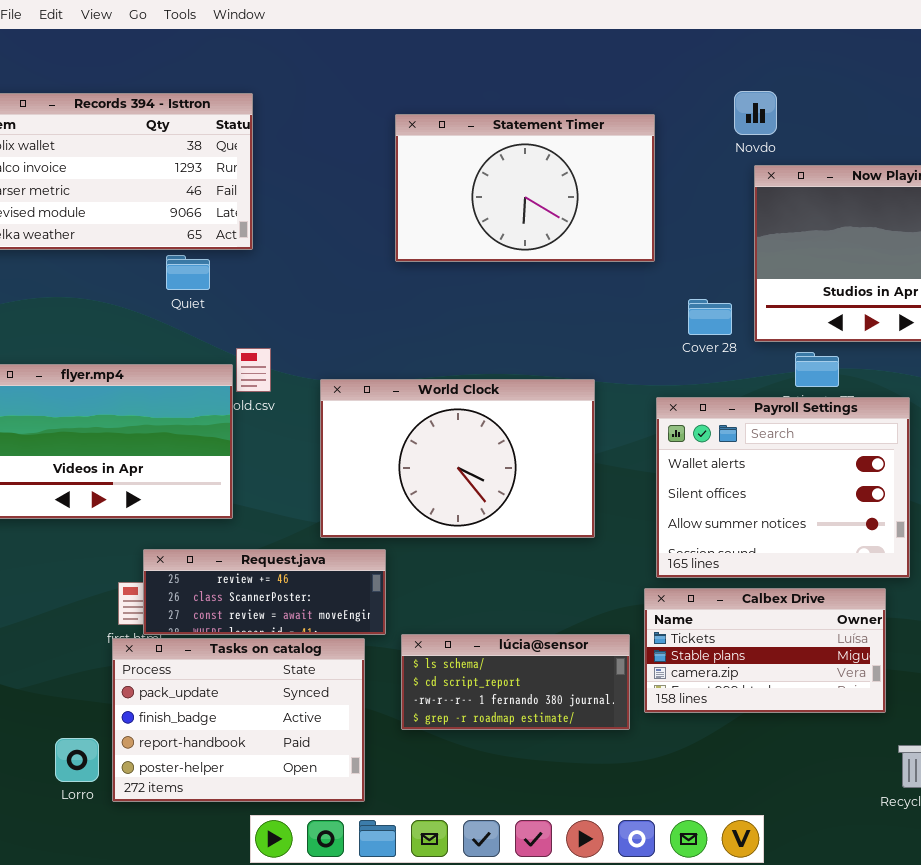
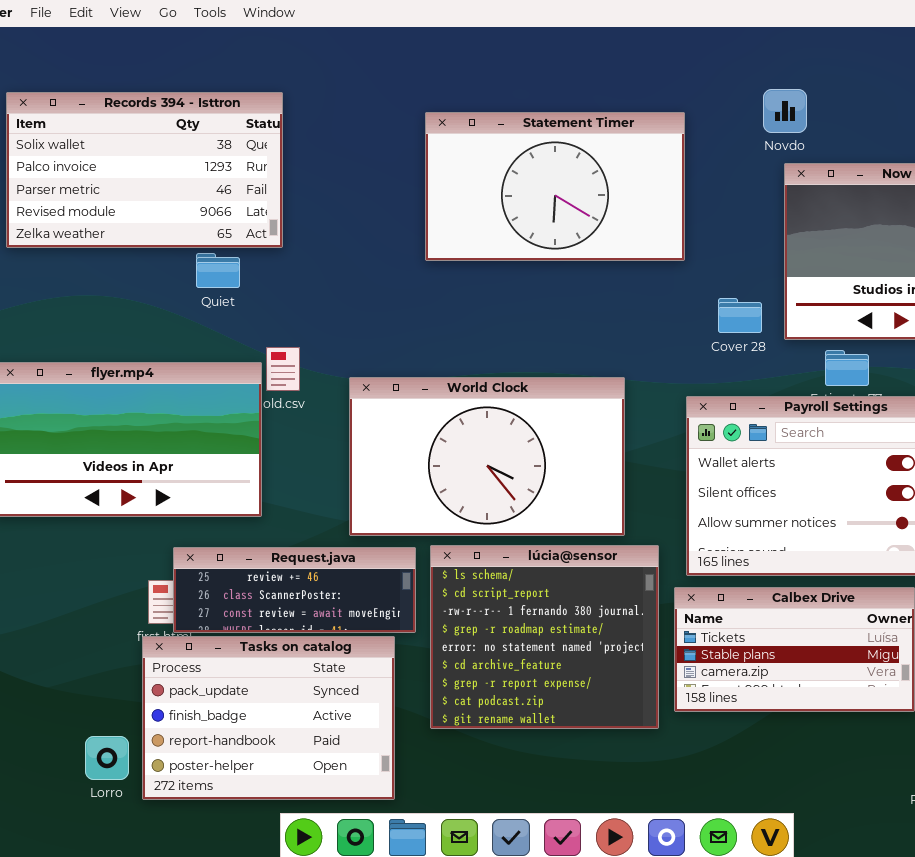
lúcia@sensor: [401,634,630,730] -> [430,545,659,729], resized

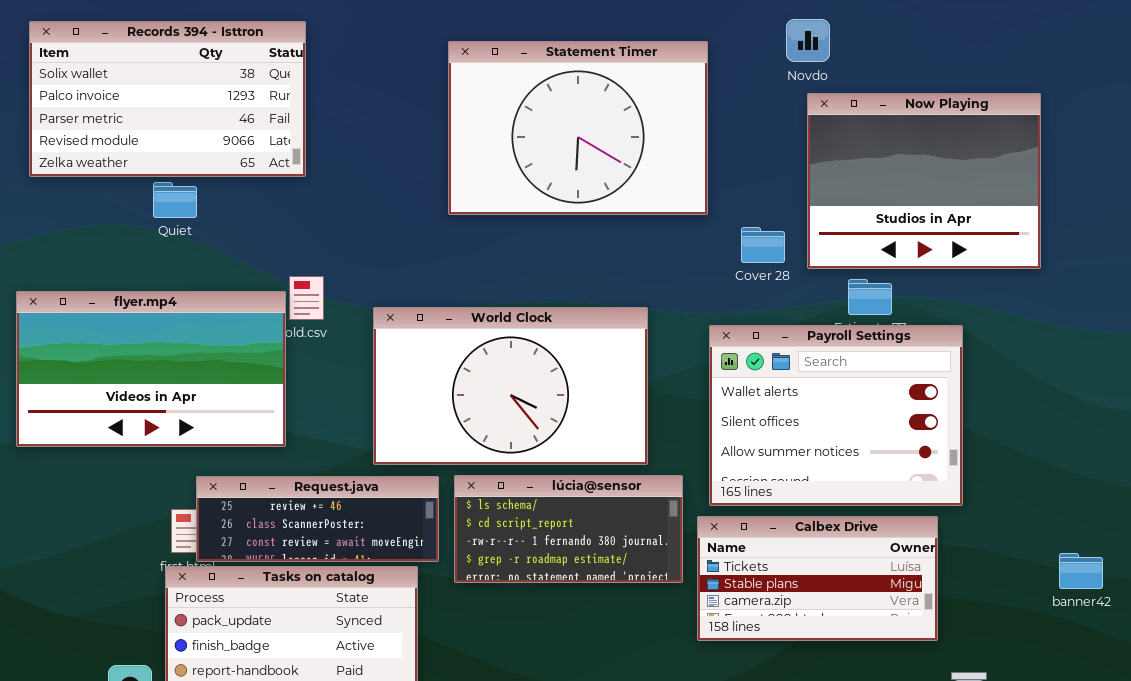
Statement Timer: [425,112,685,261] -> [448,41,708,215], resized
Quiet: [196,253,240,288] -> [153,182,197,218], moved
lúcia@sensor: [430,545,659,729] -> [454,475,683,583], resized

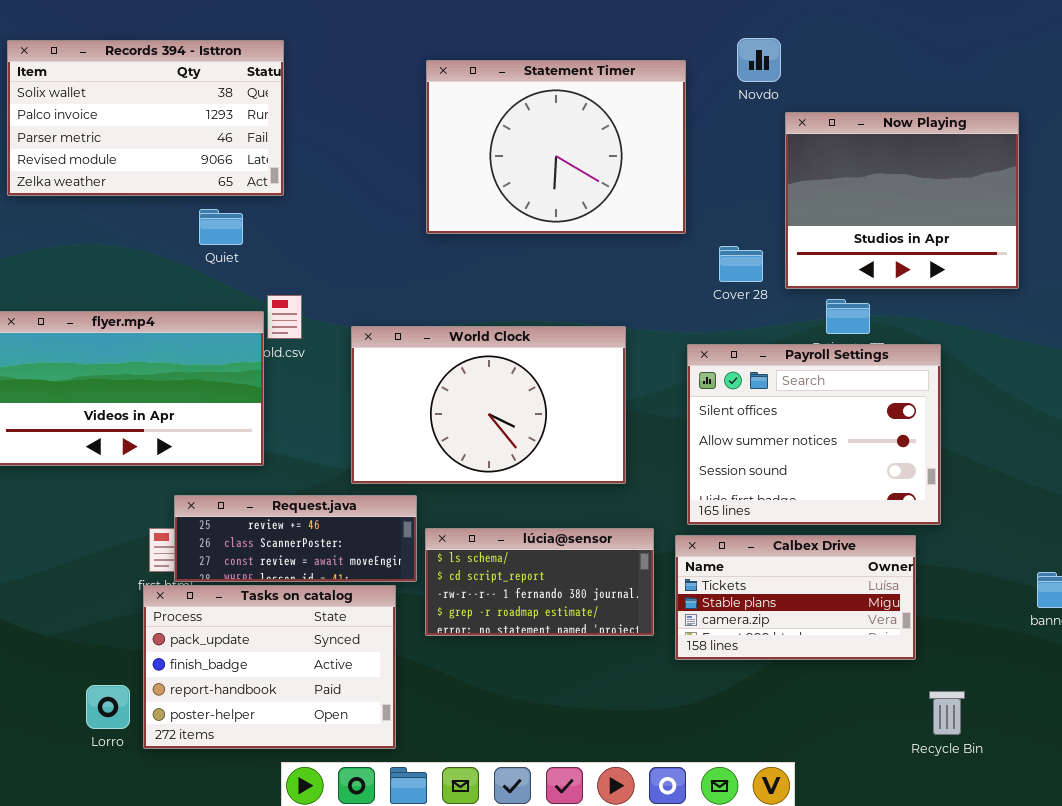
Novdo: [786,19,830,62] -> [737,38,781,82], moved
Quiet: [153,182,197,218] -> [199,209,243,245], moved
Payroll Settings: [709,325,963,506] -> [687,344,941,525], scrolled down 1 row
lúcia@sensor: [454,475,683,583] -> [425,528,654,636], moved

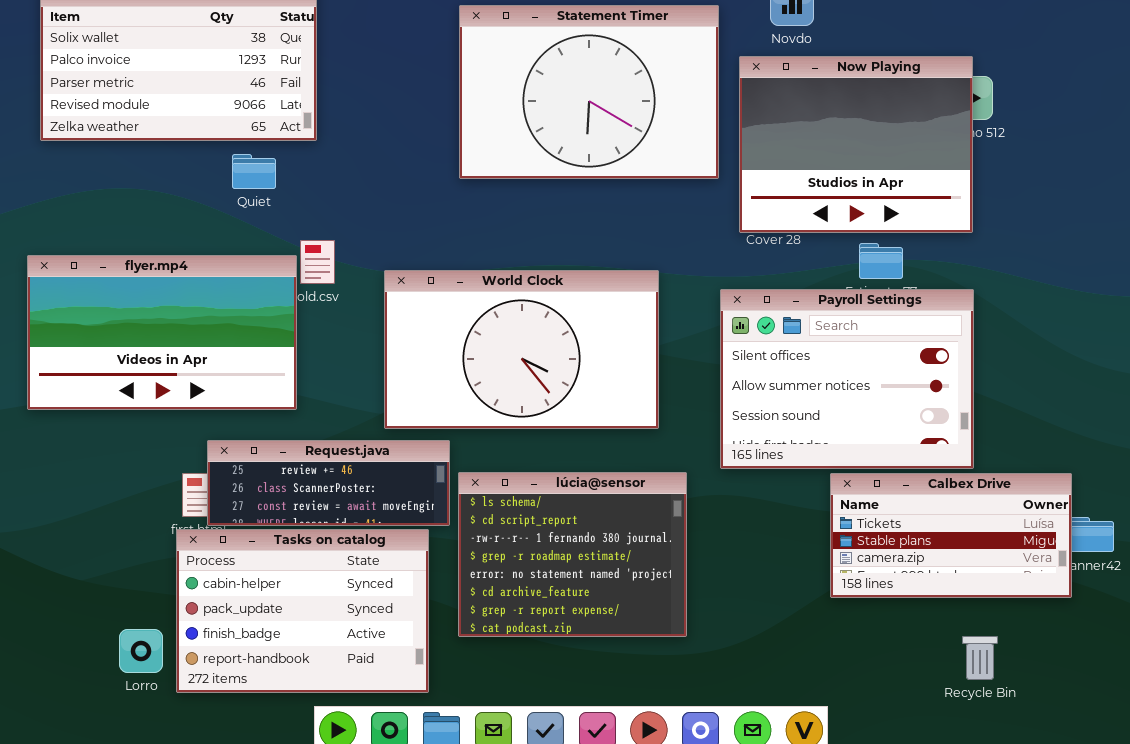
Now Playing: [785,112,1019,289] -> [739,56,973,233], moved
lúcia@sensor: [425,528,654,636] -> [458,472,687,637], resized
Calbex Drive: [675,535,916,660] -> [830,473,1072,598], moved
Tasks on catalog: [143,585,396,749] -> [176,529,429,693], scrolled up 1 row

